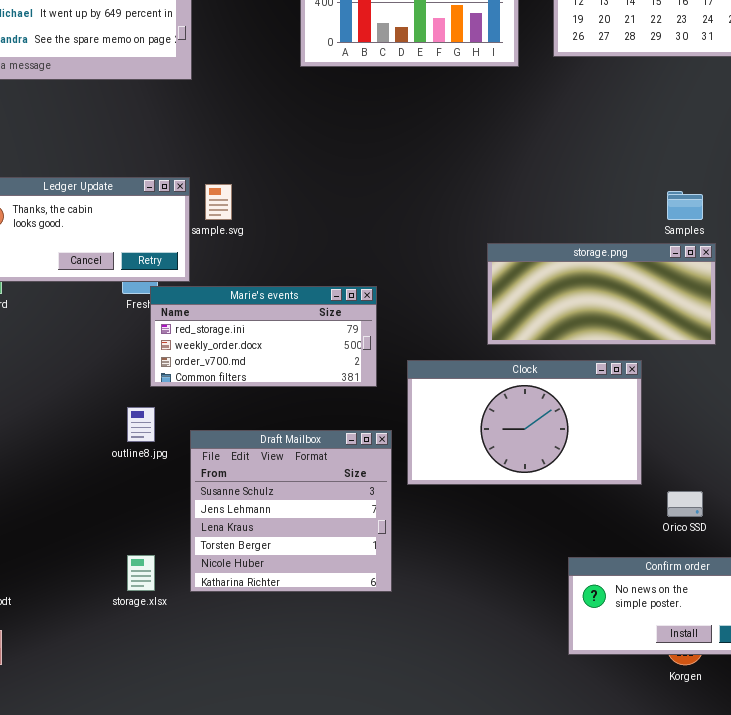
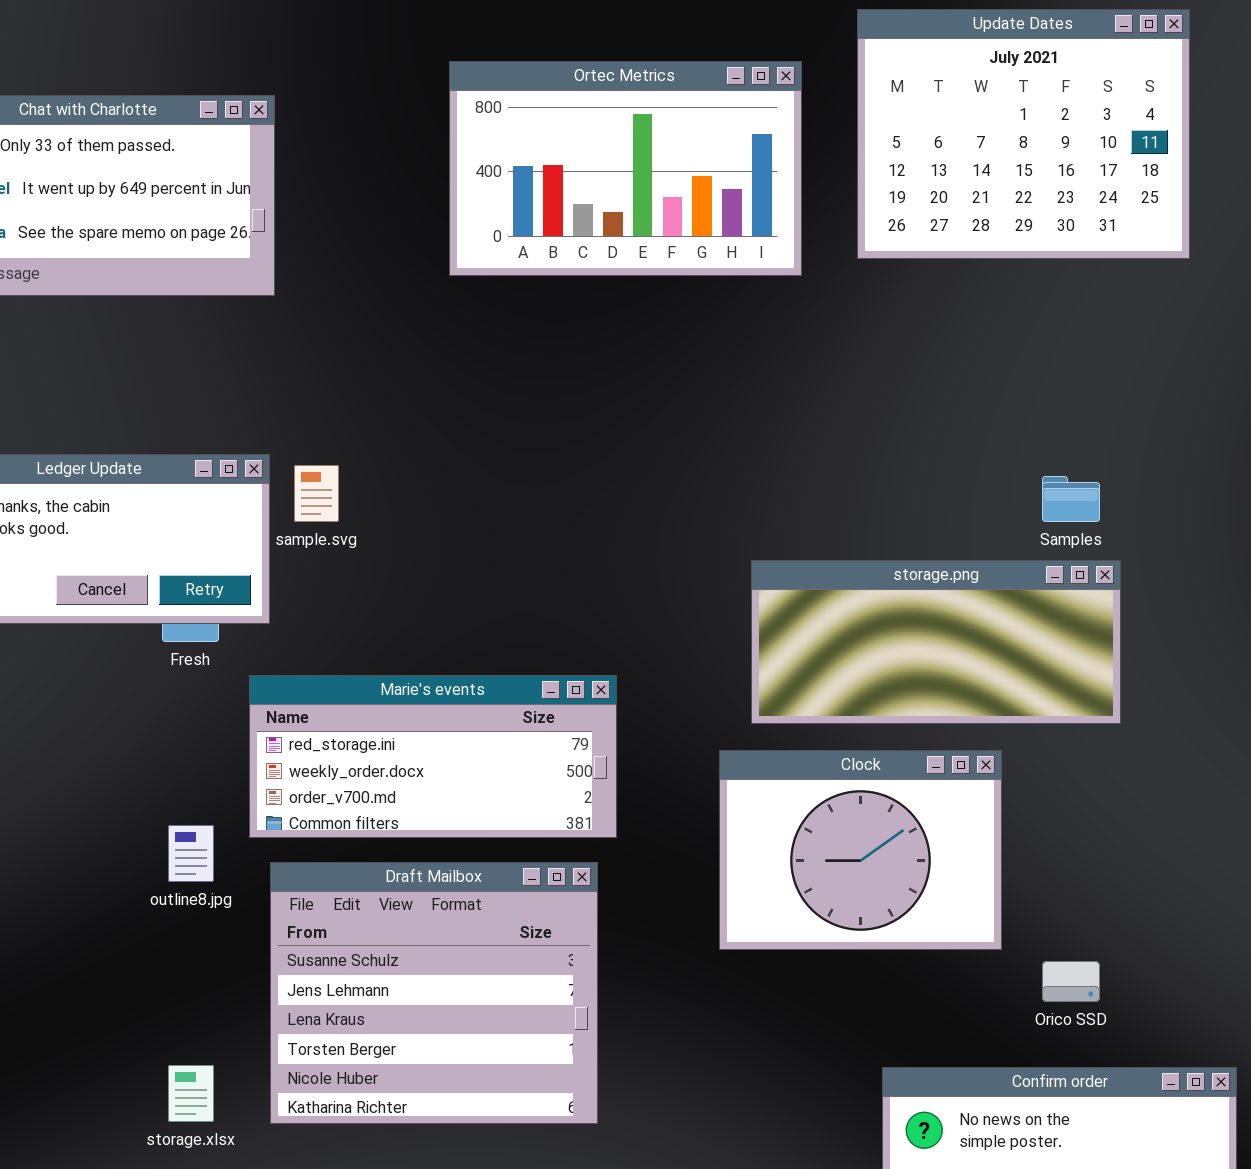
Marie's events: [150,286,377,387] -> [249,675,617,838], moved
Clock: [407,360,642,485] -> [719,750,1002,950], resized

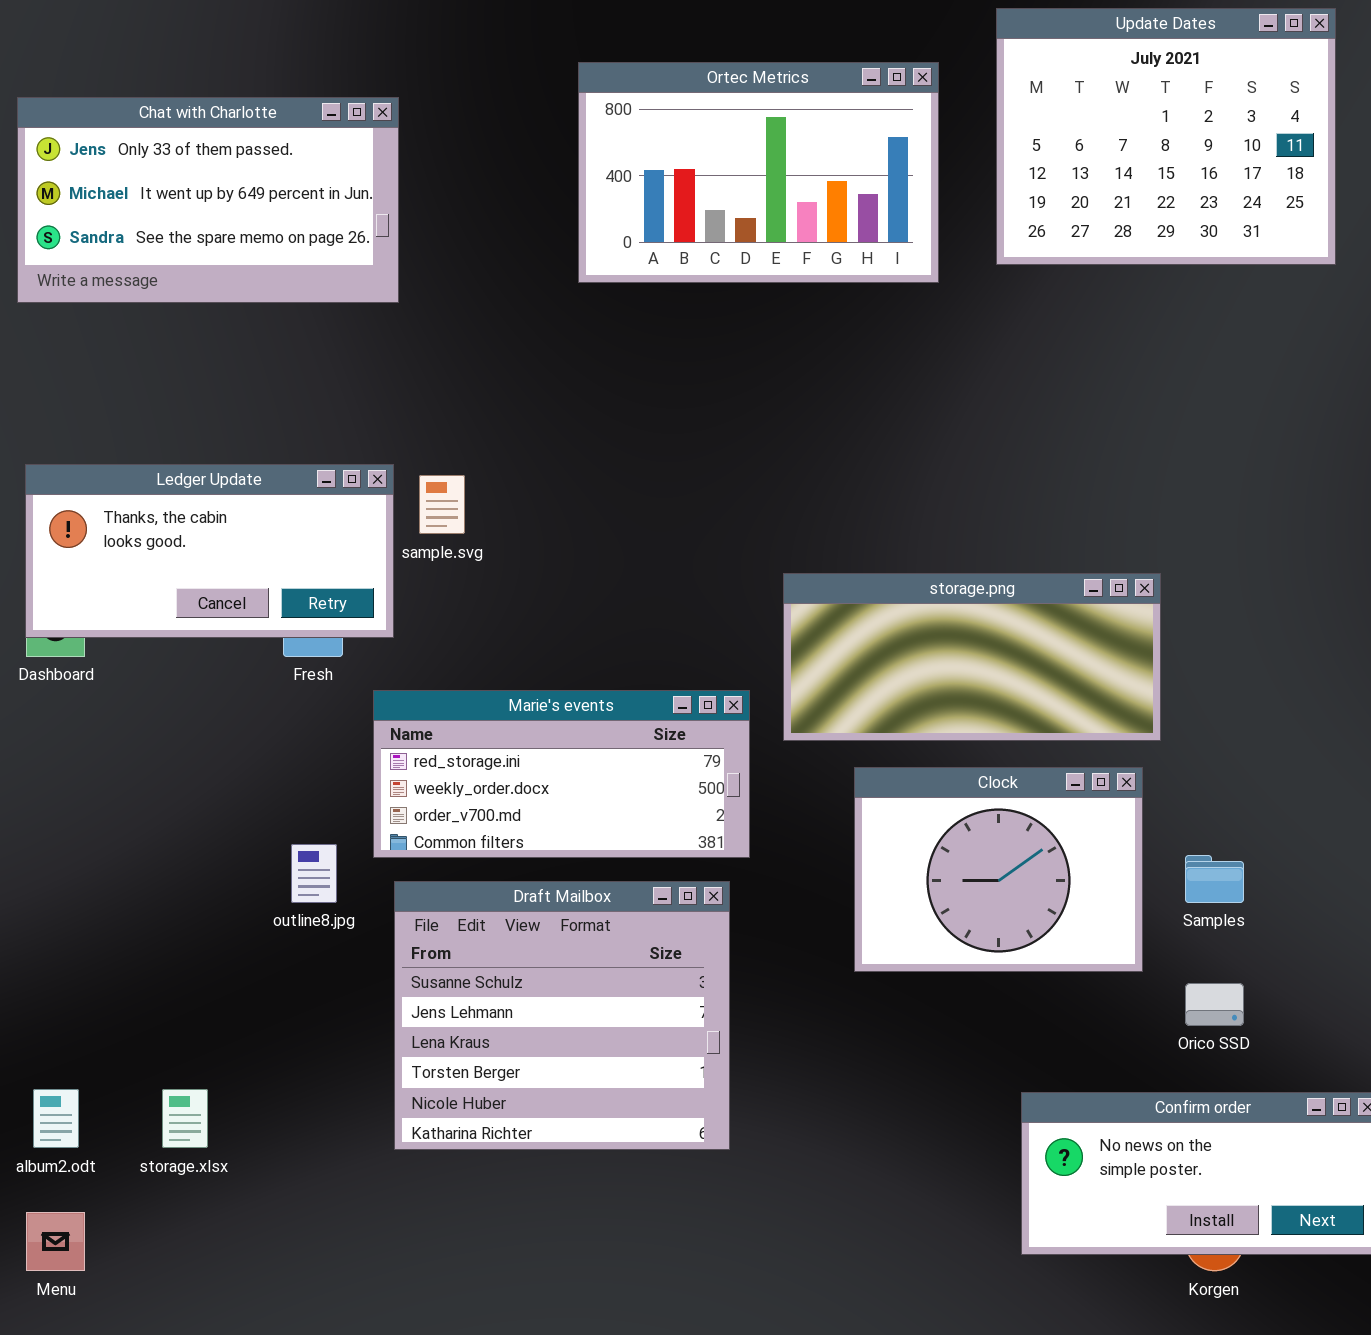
Samples: [1042,476,1100,522] -> [1185,855,1244,903], moved
storage.png: [751,560,1121,724] -> [783,573,1161,741], moved
storage.xlsx: [168,1065,214,1122] -> [162,1089,208,1148], moved

